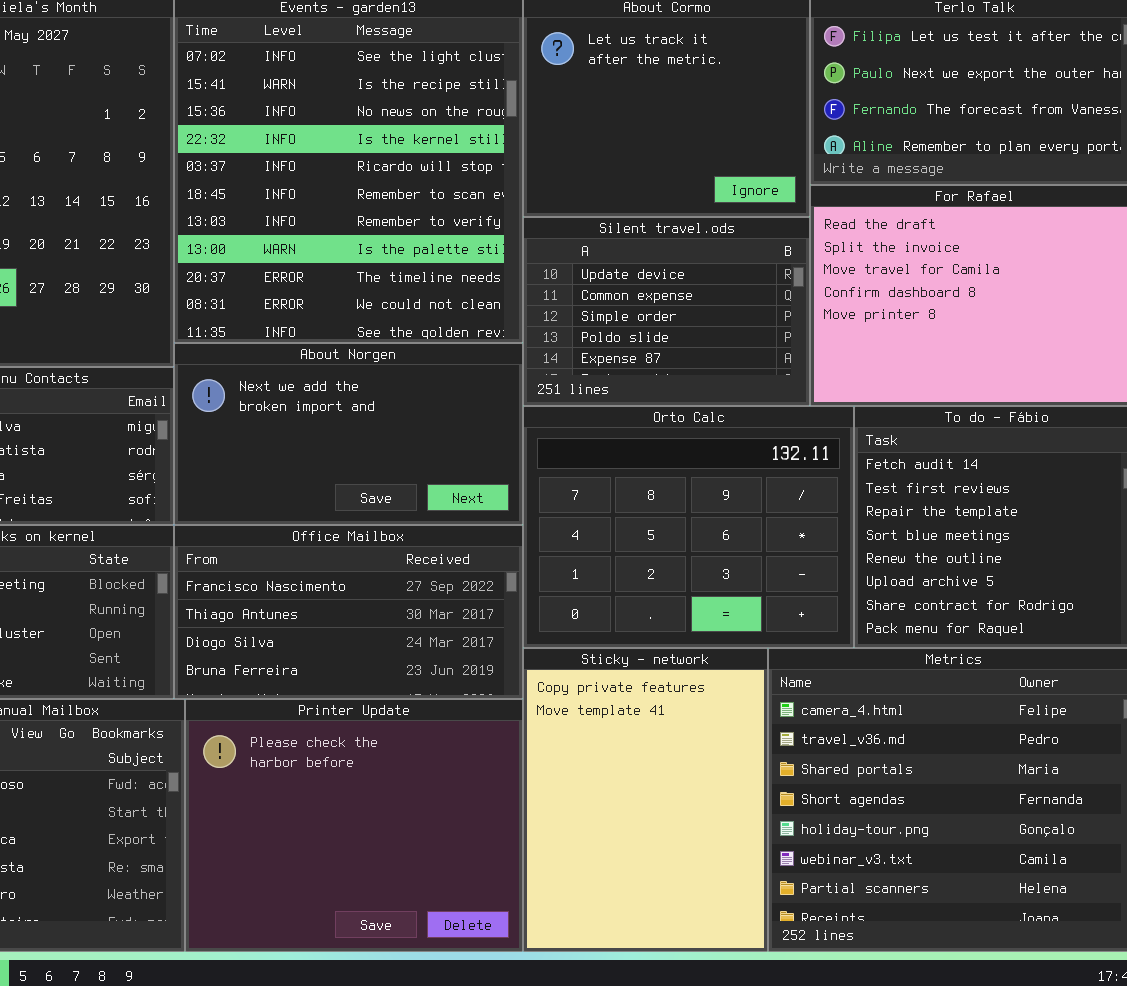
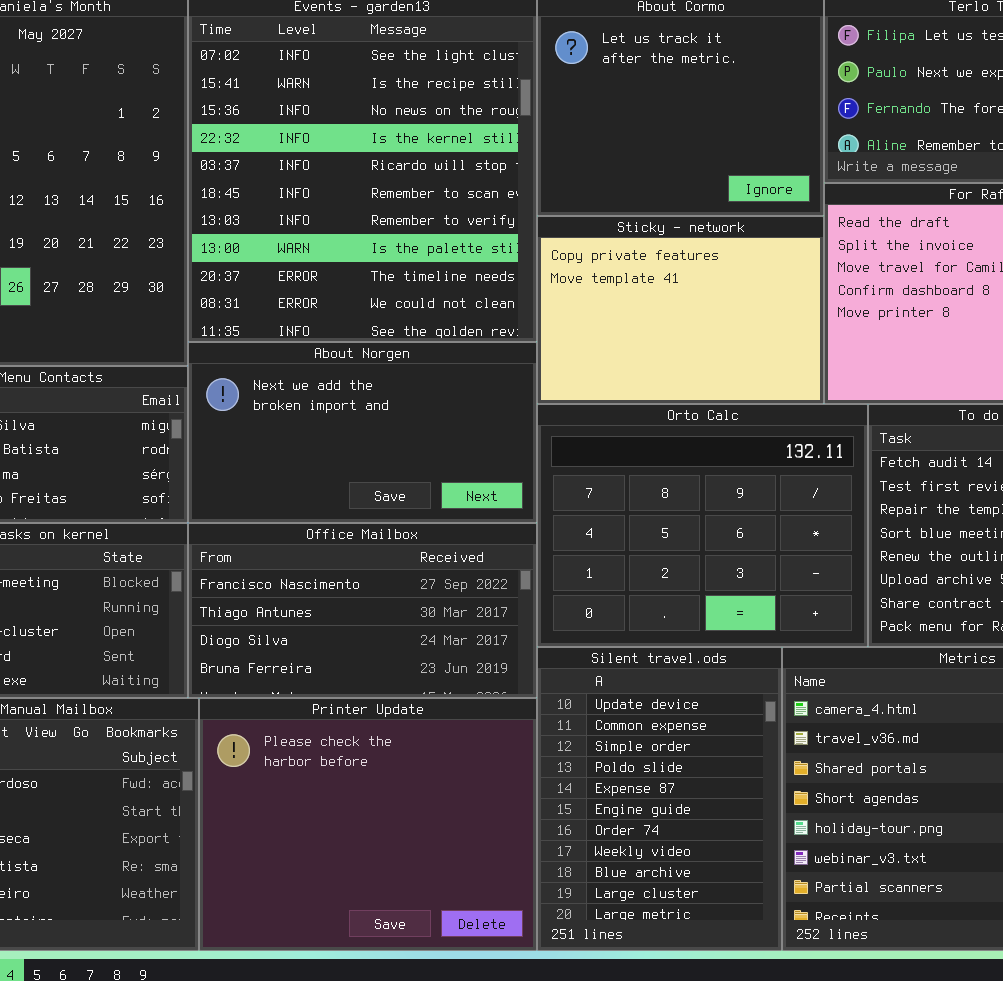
Silent travel.ods: [523,217,810,406] -> [537,647,782,951], moved, resized
Sticky - network: [523,648,768,952] -> [537,216,824,404], moved, resized

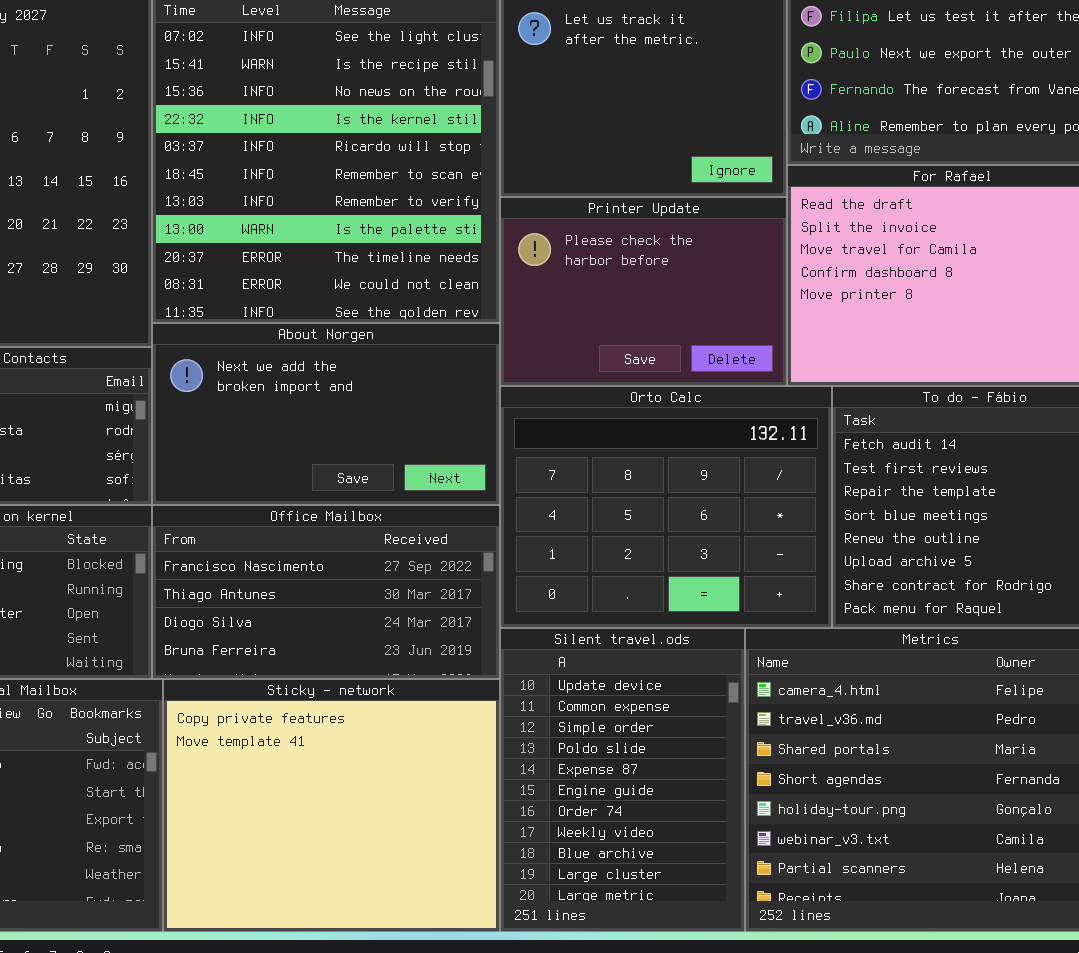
Sticky - network: [537,216,824,404] -> [163,679,500,932], moved, resized
Printer Update: [199,698,537,951] -> [500,197,787,386], moved, resized

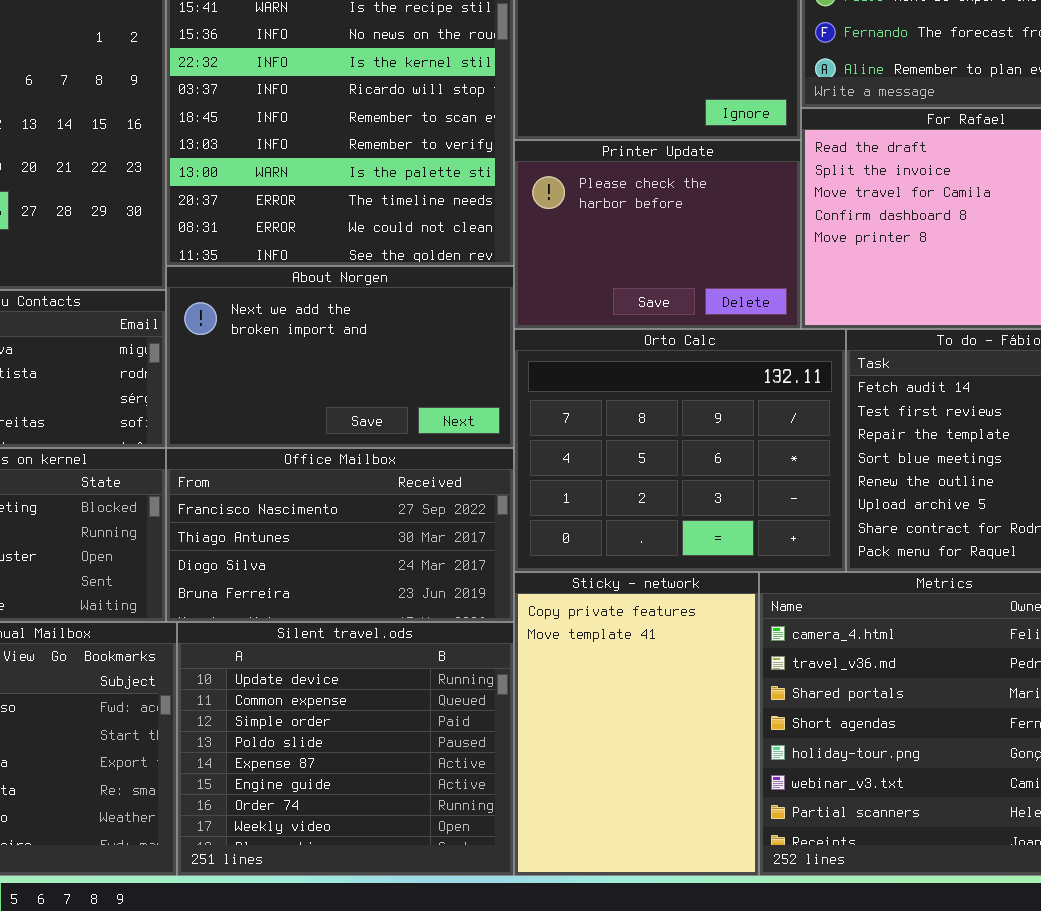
Silent travel.ods: [500,628,745,932] -> [177,622,514,876], moved, resized
Sticky - network: [163,679,500,932] -> [514,572,759,876], moved, resized

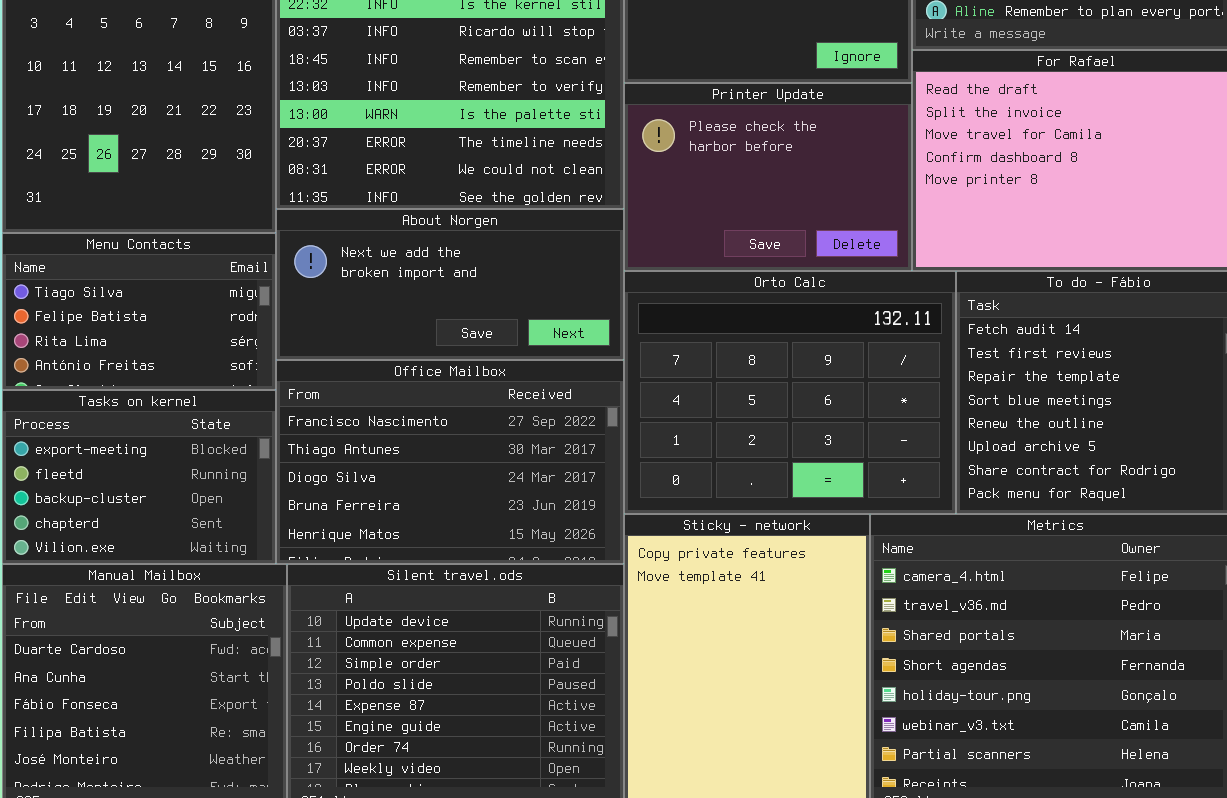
About Norgen: [166,266,514,448] -> [276,209,624,360], resized
Office Mailbox: [166,448,514,622] -> [276,360,624,564], resized

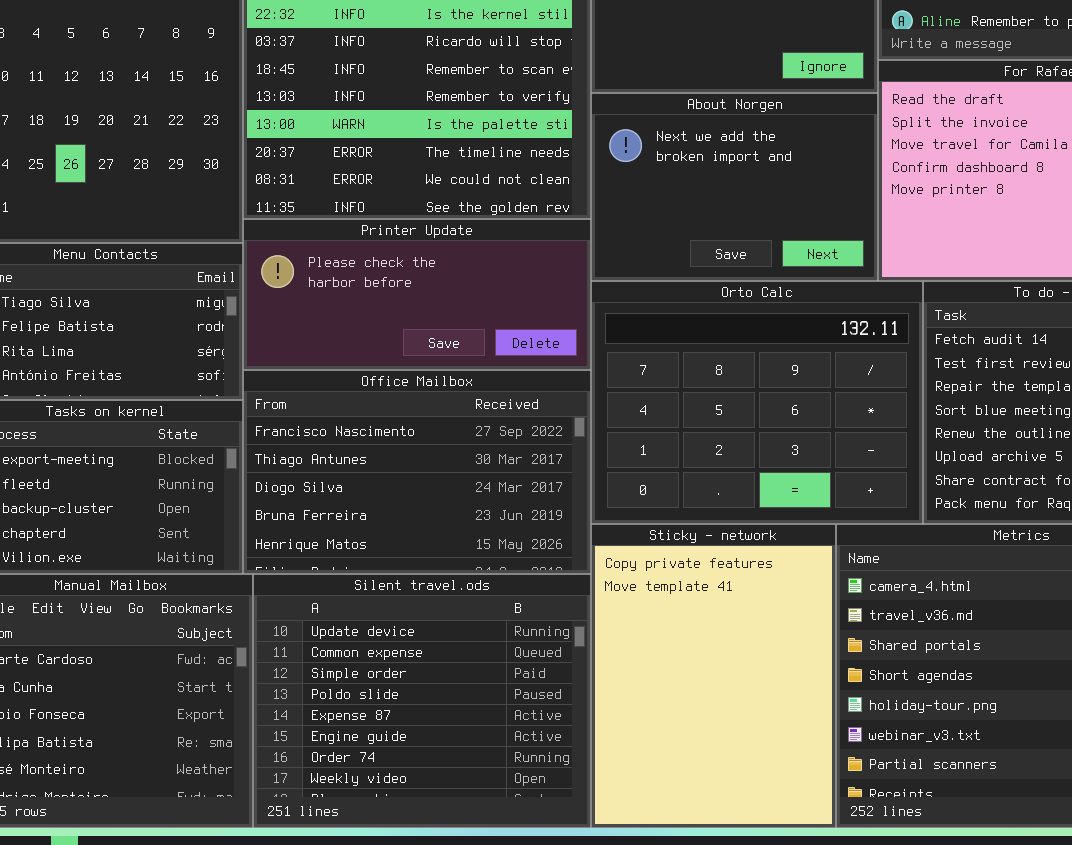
Printer Update: [624,83,912,271] -> [243,219,591,370], moved, resized
About Norgen: [276,209,624,360] -> [591,93,878,281], moved, resized

